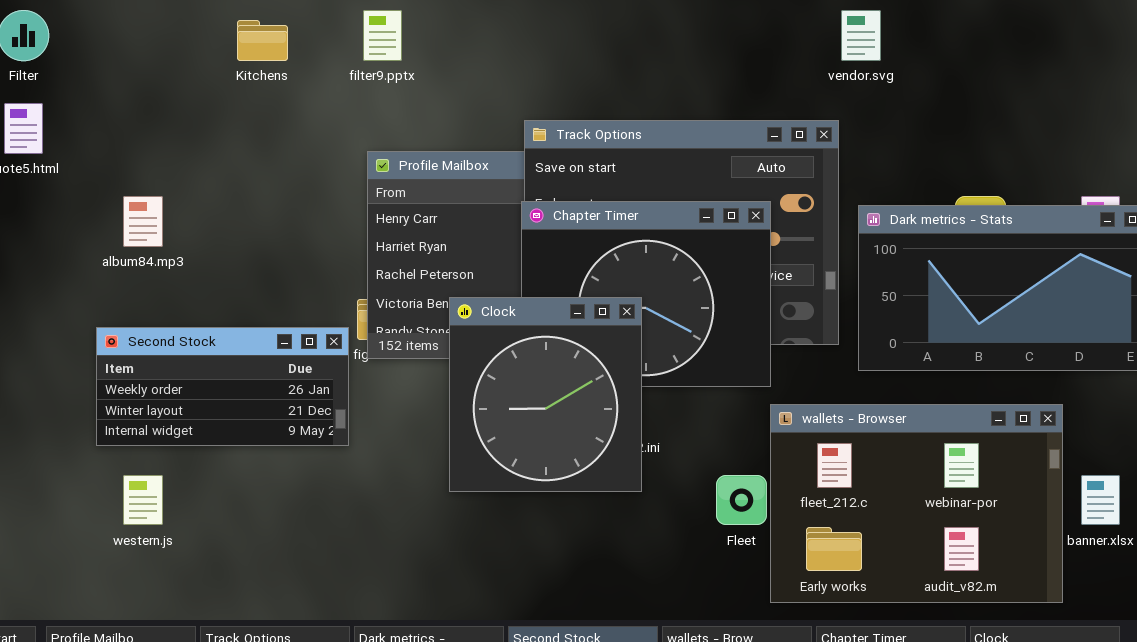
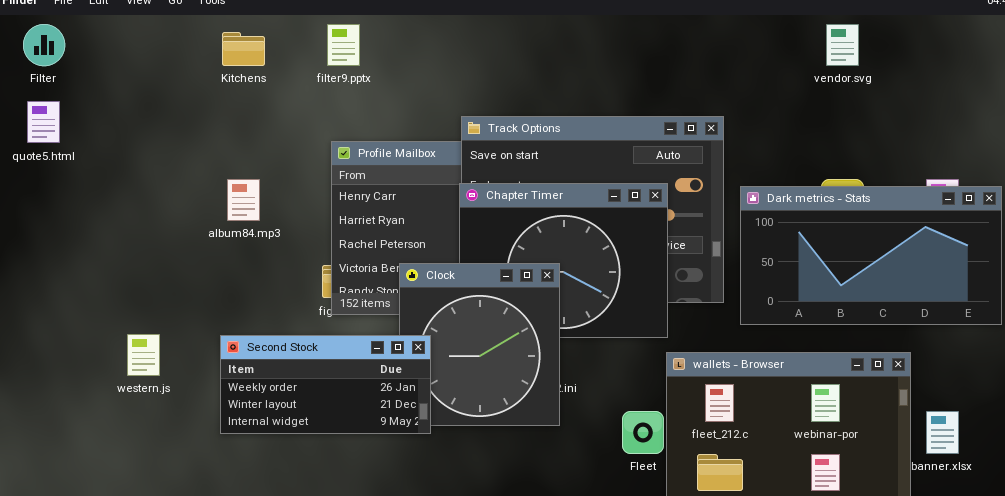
vendor.svg: [841,10,881,61] -> [826,24,859,66], moved
album84.mp3: [123,196,163,247] -> [227,179,260,221], moved
Second Stock: [96,327,349,446] -> [220,335,431,434], moved
western.js: [123,475,163,525] -> [127,334,160,376], moved

